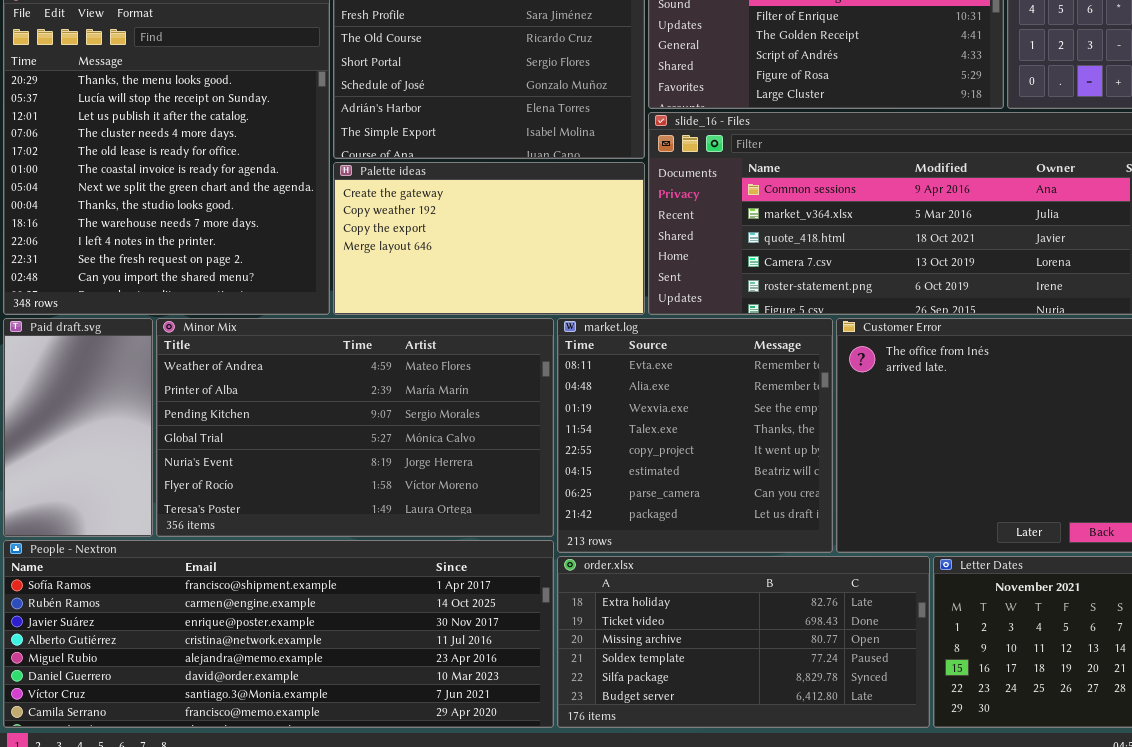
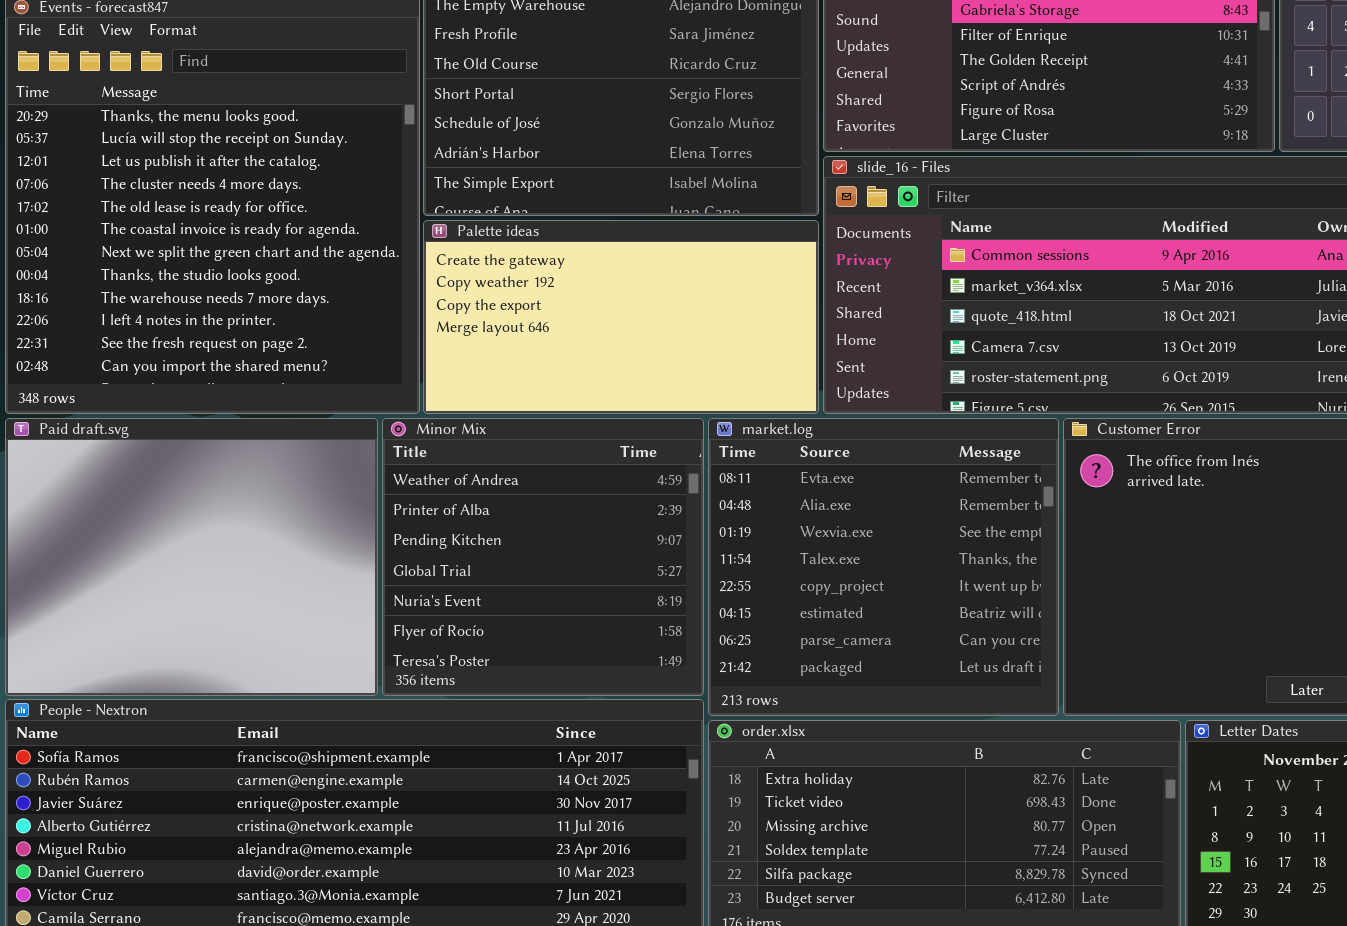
Paid draft.svg: [3,318,153,537] -> [5,418,378,696], resized
Minor Mix: [156,318,554,537] -> [382,418,704,696], resized

